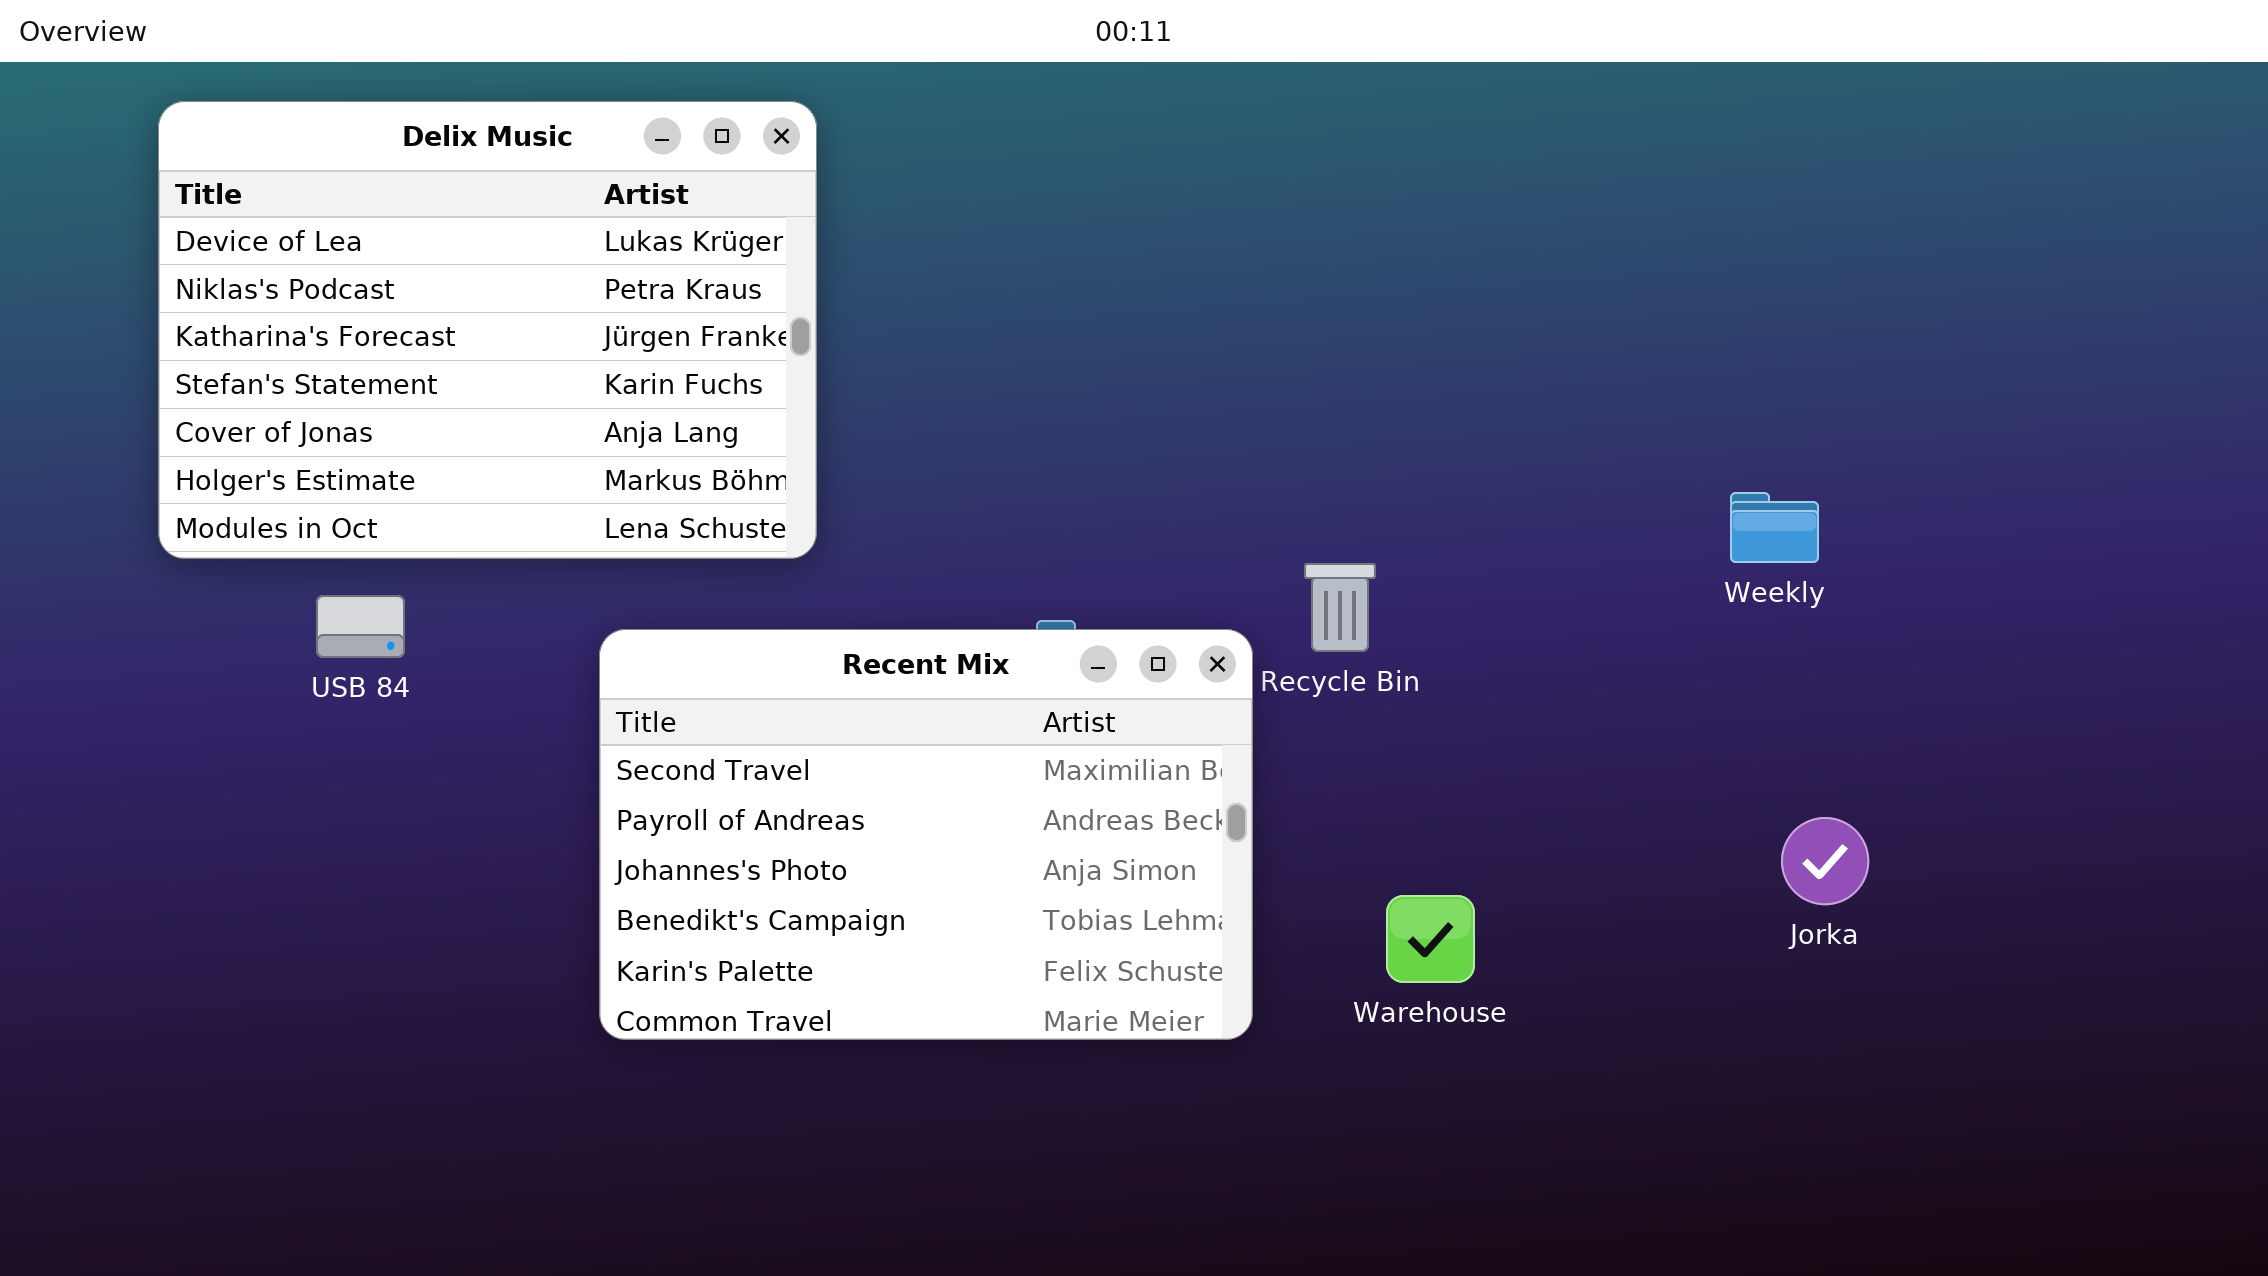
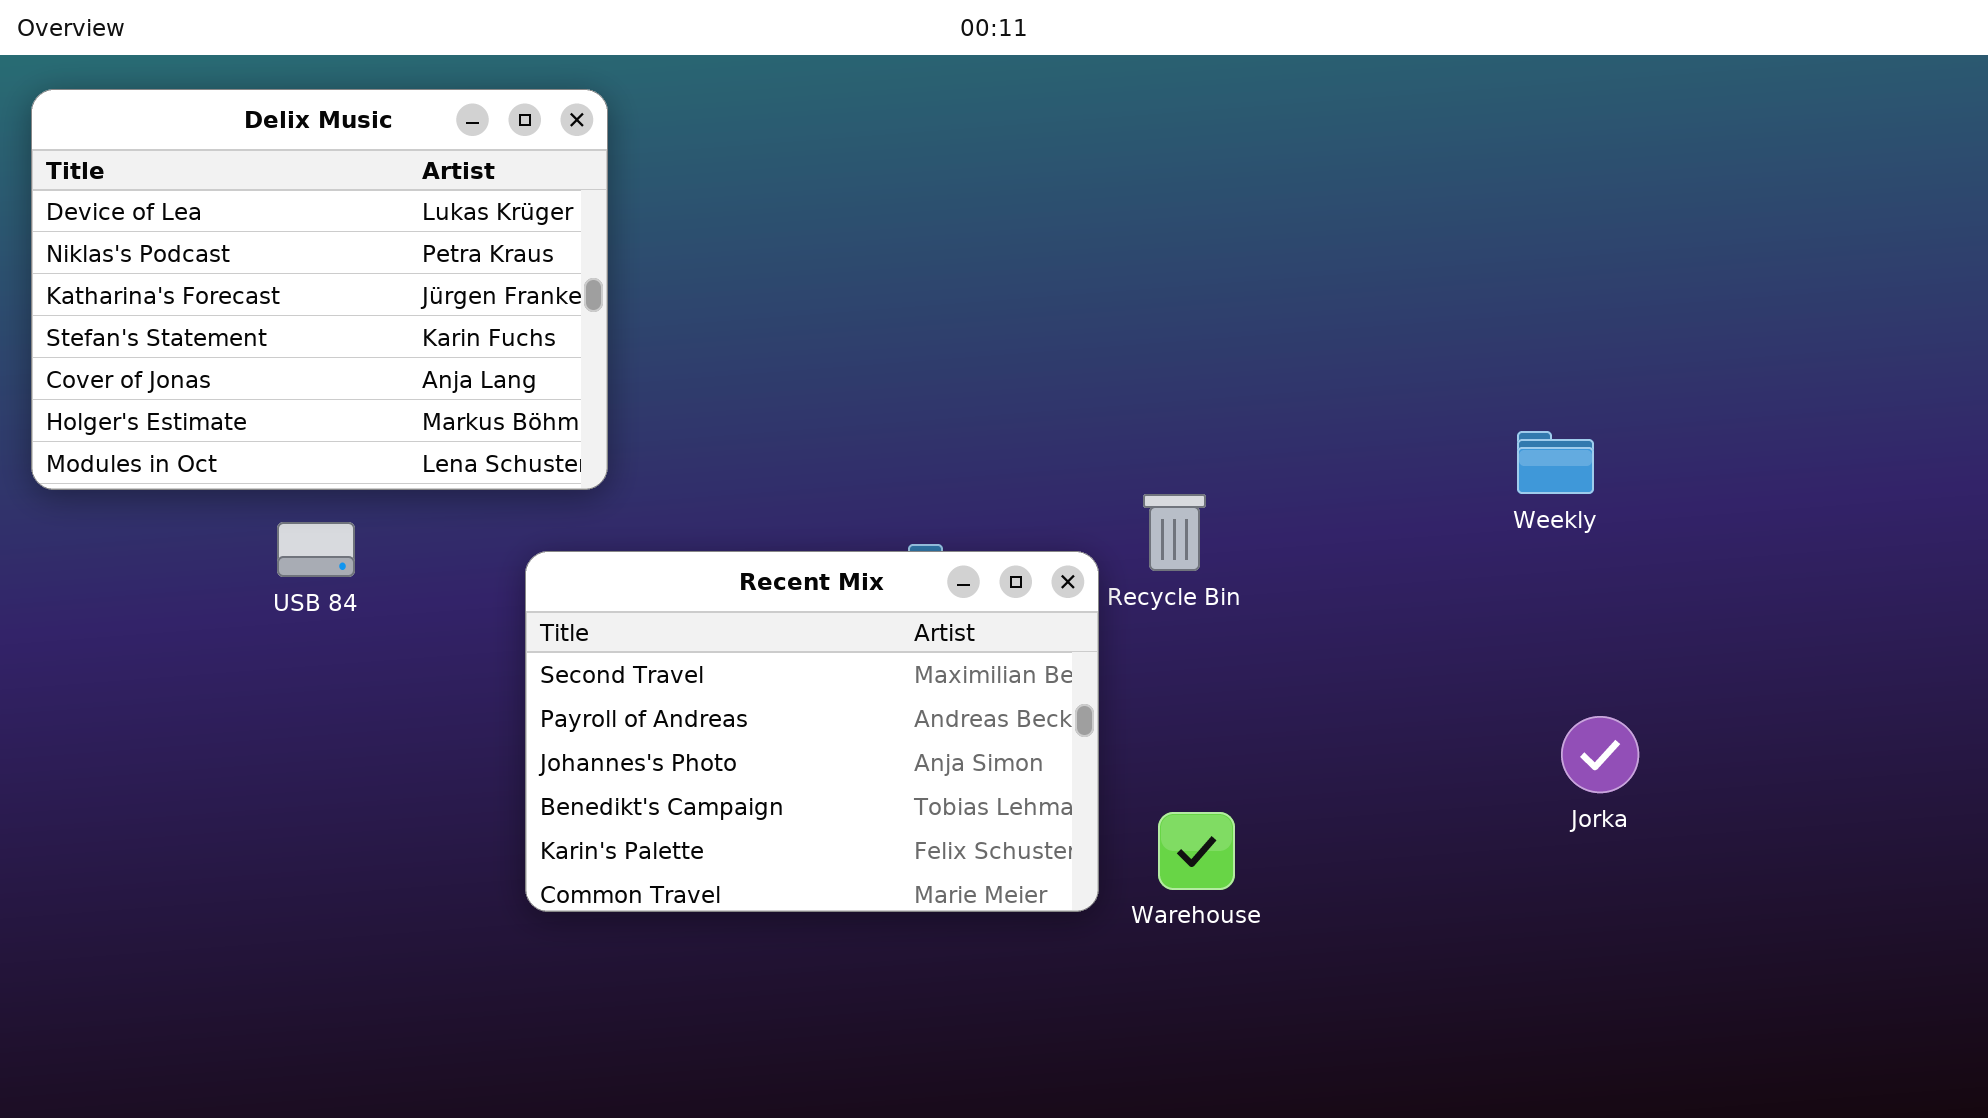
Delix Music: [158,101,817,559] -> [31,89,608,490], moved
Warehouse: [1386,895,1475,983] -> [1158,812,1235,890], moved

